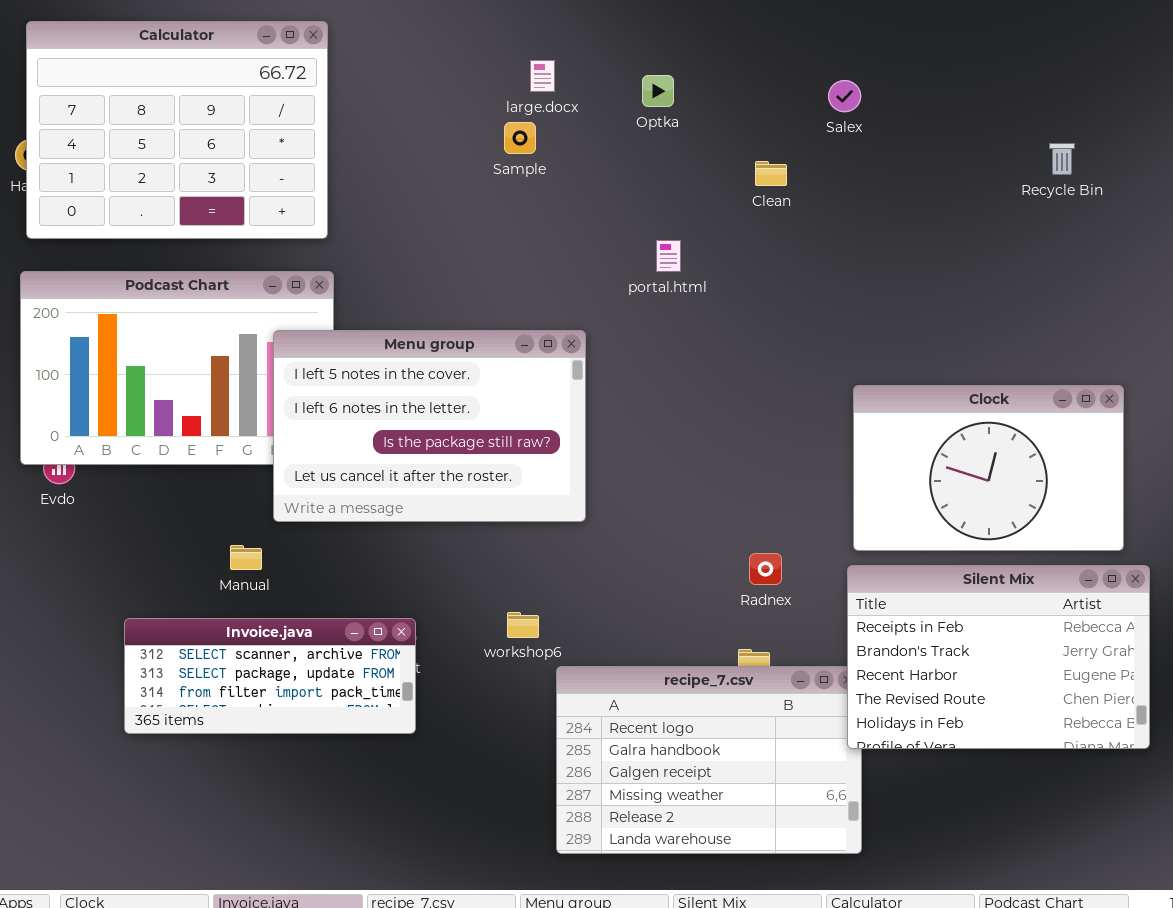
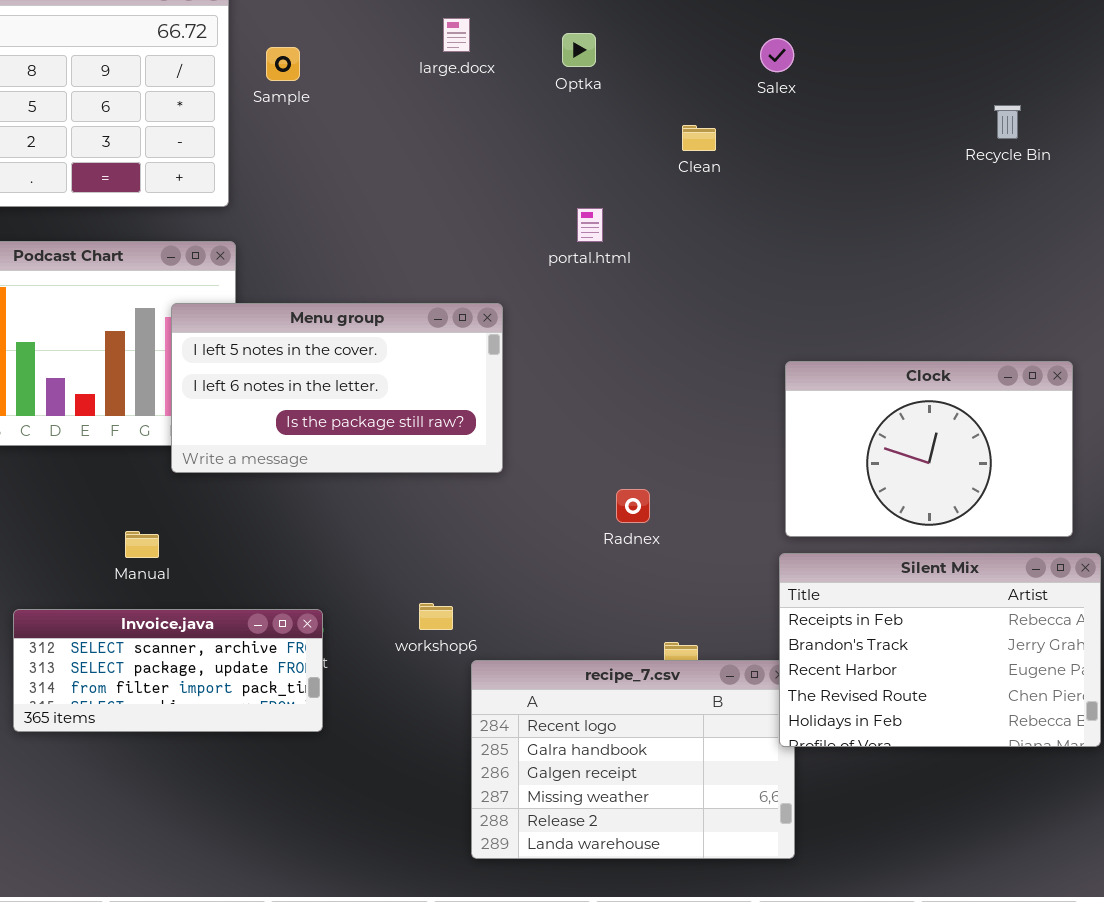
Sample: [504,122,536,154] -> [266,47,300,81], moved
Menu group: [273,330,586,522] -> [171,303,503,473], resized
Radnex: [749,553,782,585] -> [616,489,650,523], moved

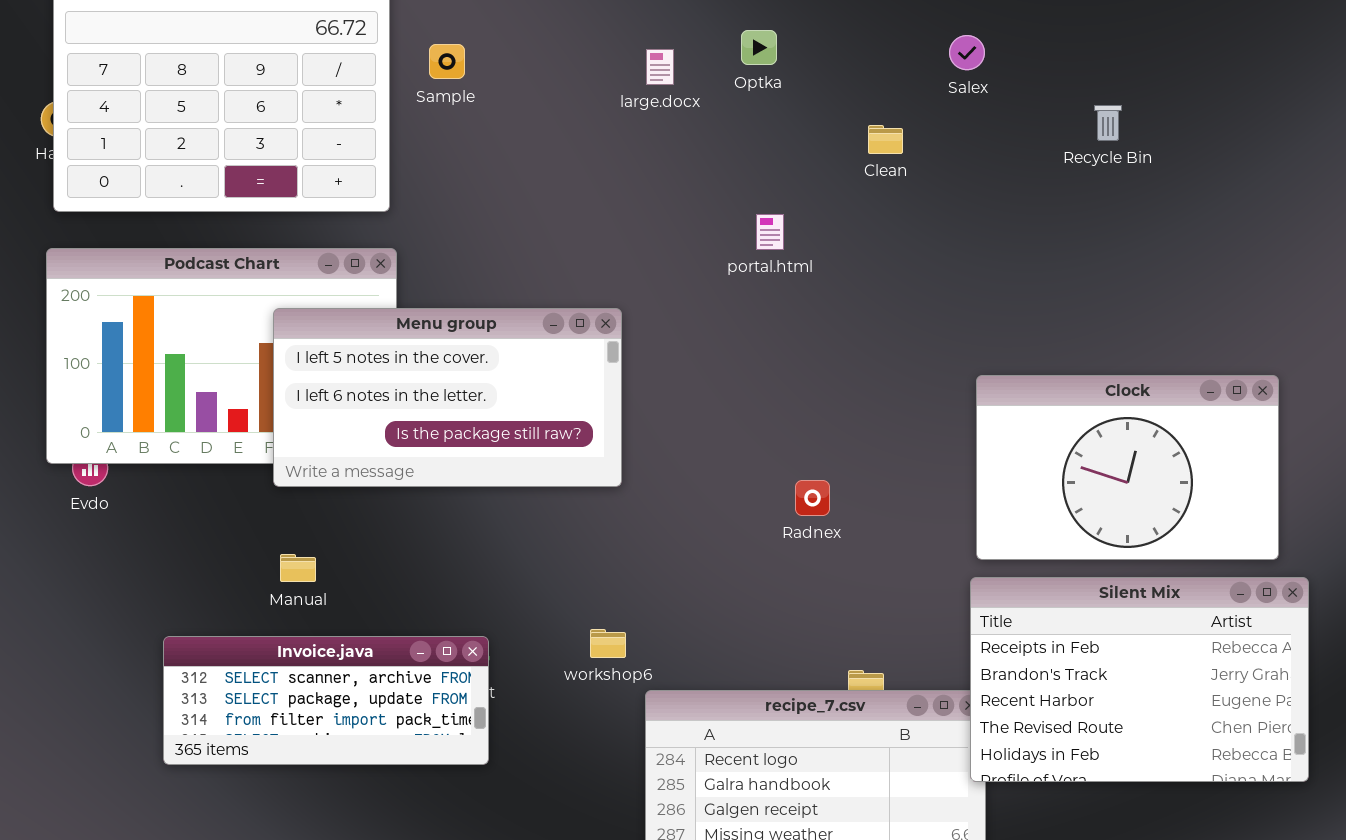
large.docx: [443,18,470,52] -> [646,49,674,85], moved
Recycle Bin: [994,105,1021,139] -> [1094,105,1122,141], moved
Menu group: [171,303,503,473] -> [273,308,622,487], moved
Radnex: [616,489,650,523] -> [795,480,830,516], moved

